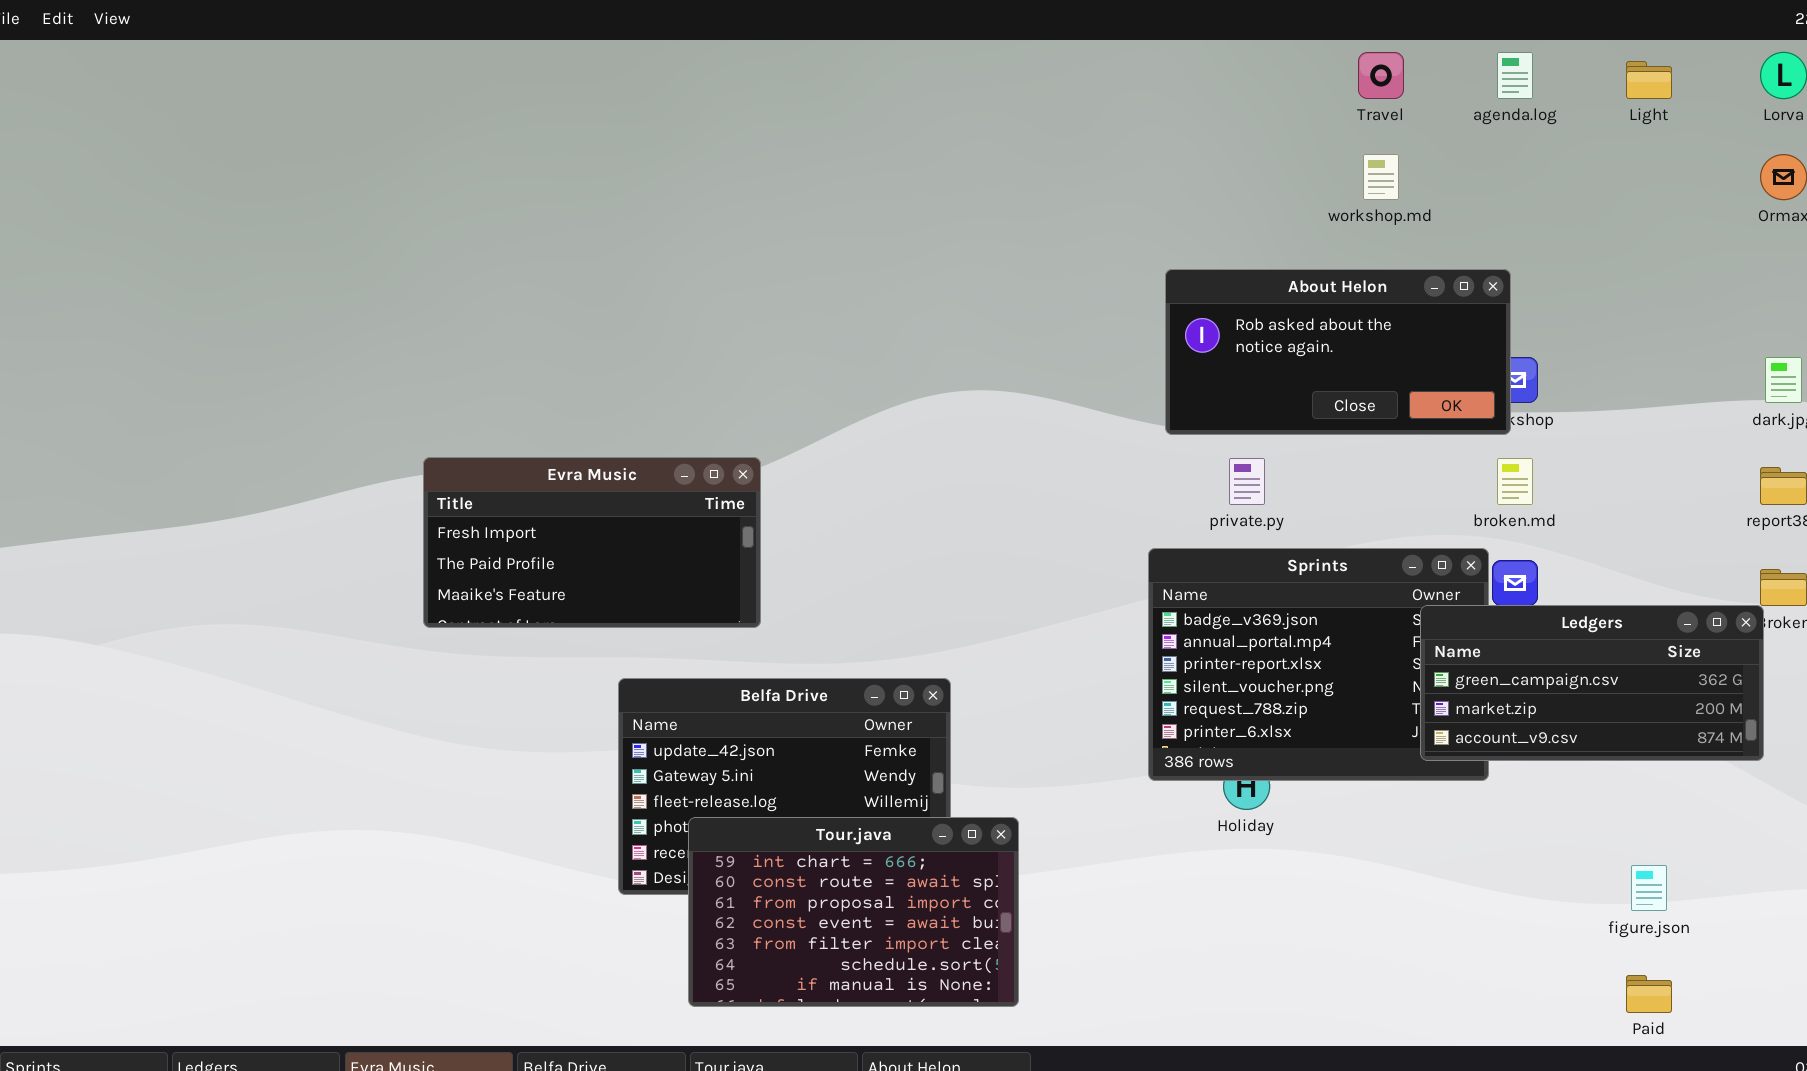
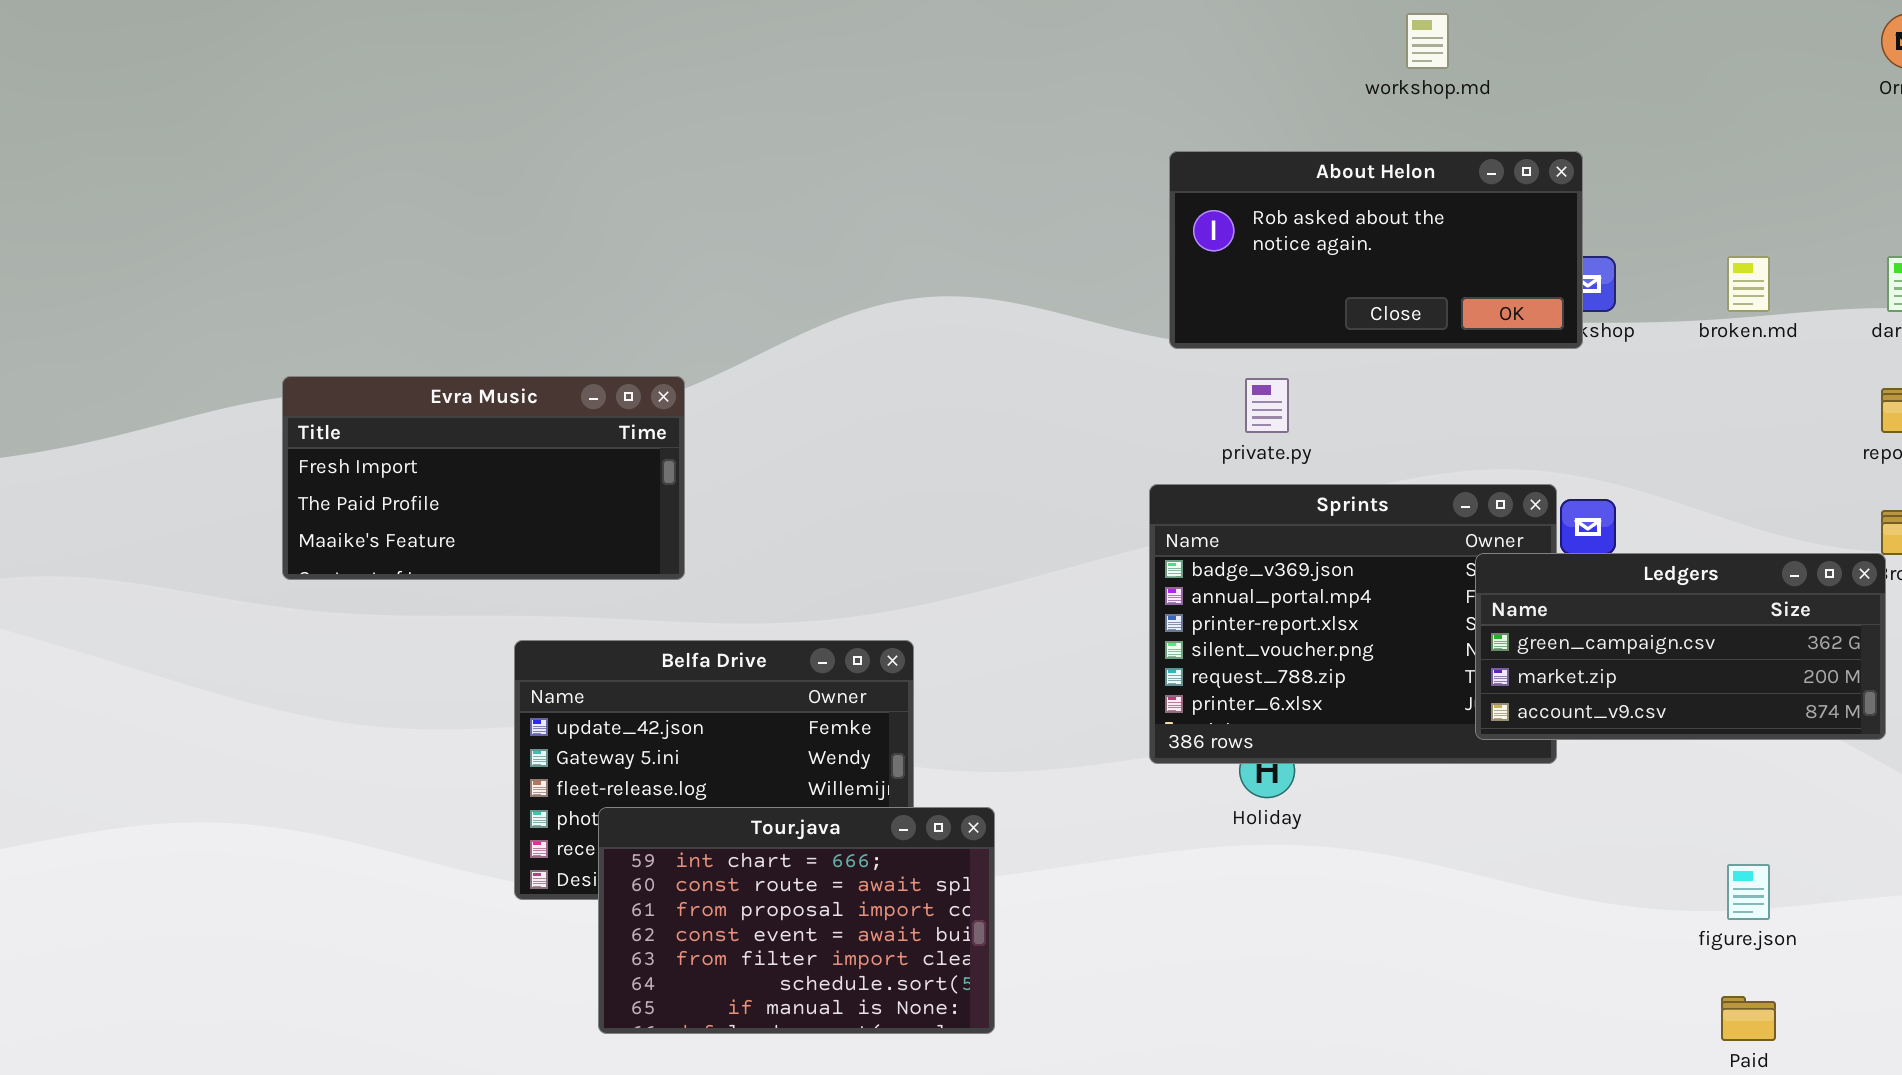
broken.md: [1497,458,1533,505] -> [1727,256,1770,312], moved

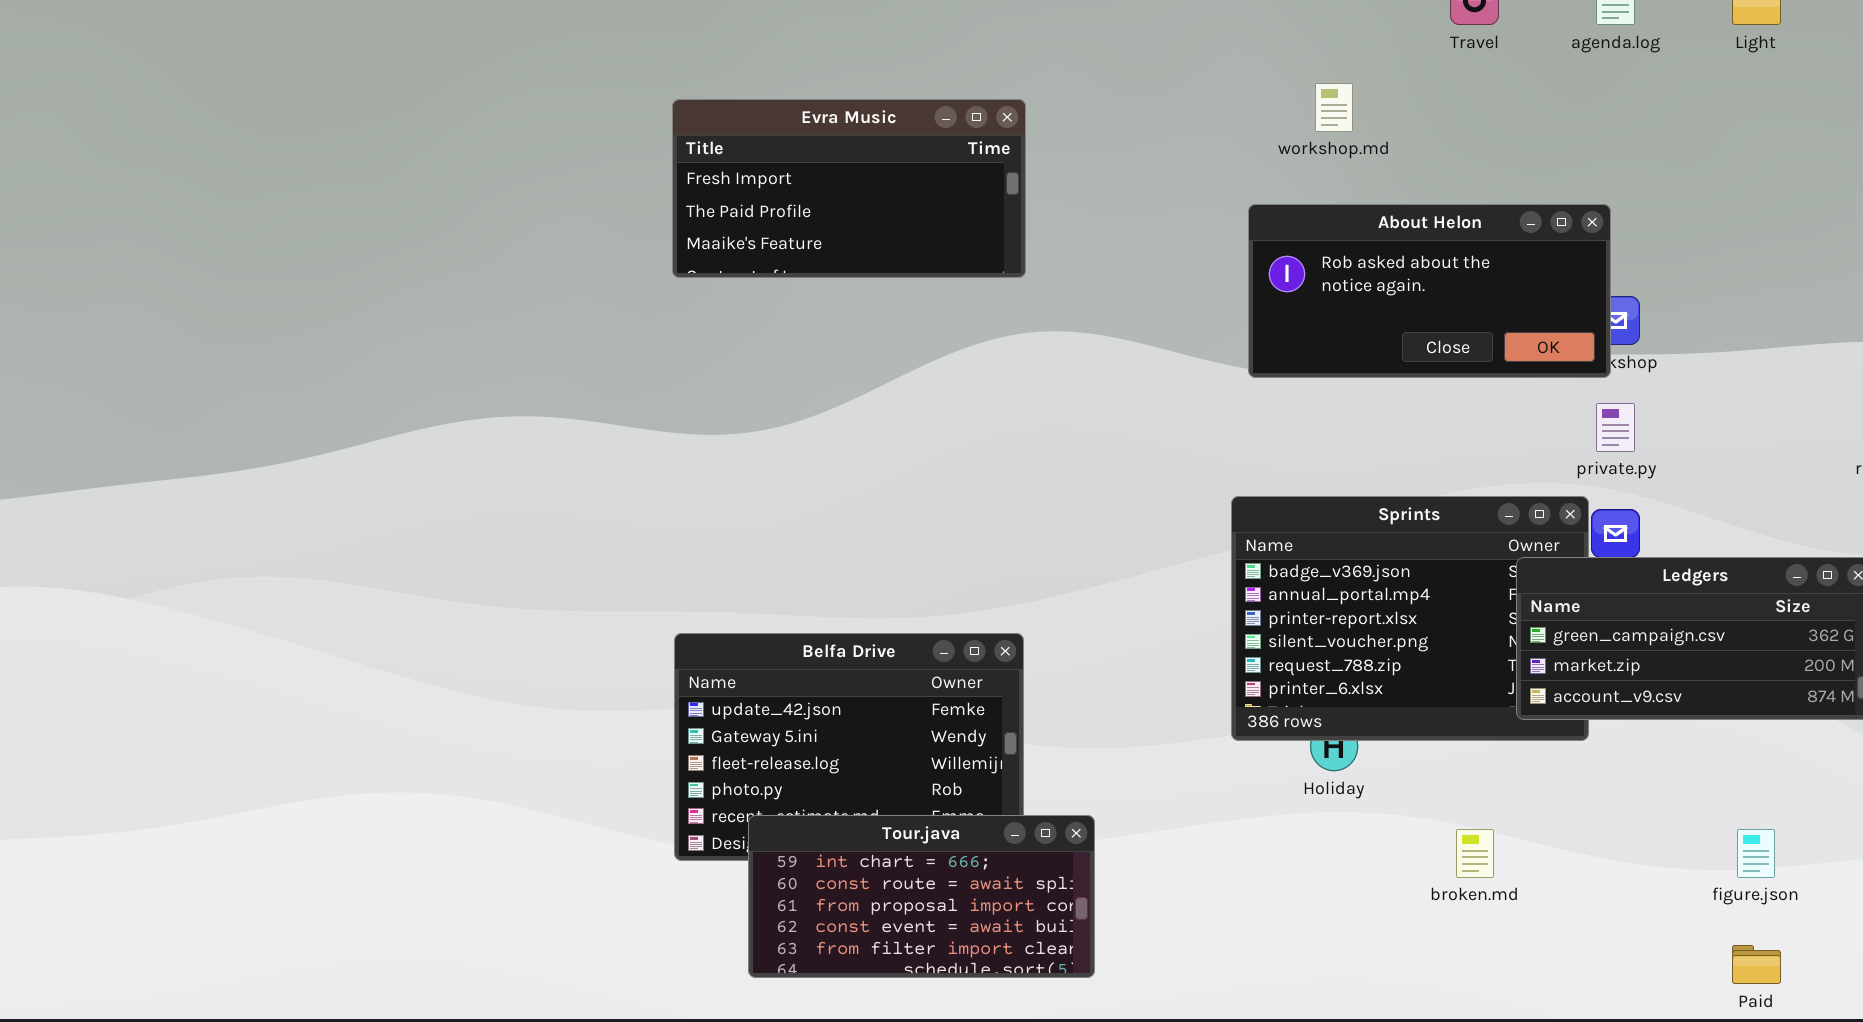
workshop.md: [1406,13,1449,69] -> [1315,83,1353,132], moved
broken.md: [1727,256,1770,312] -> [1456,829,1494,878], moved
Evra Music: [282,376,685,580] -> [672,99,1026,278], moved
private.py: [1245,378,1289,433] -> [1596,403,1635,452], moved
Tour.java: [598,807,995,1034] -> [748,815,1095,978], resized

